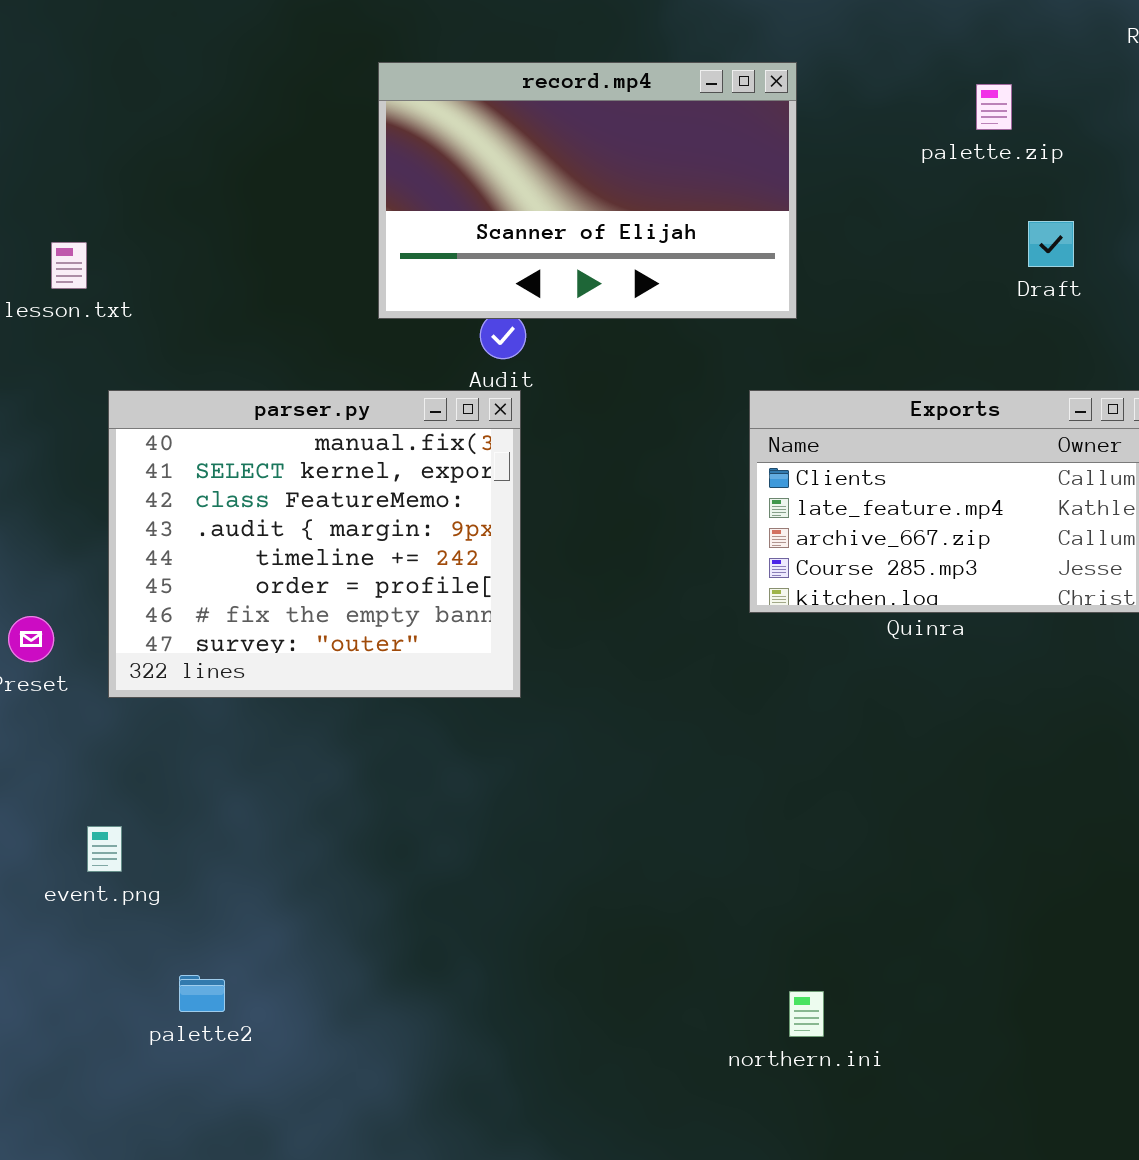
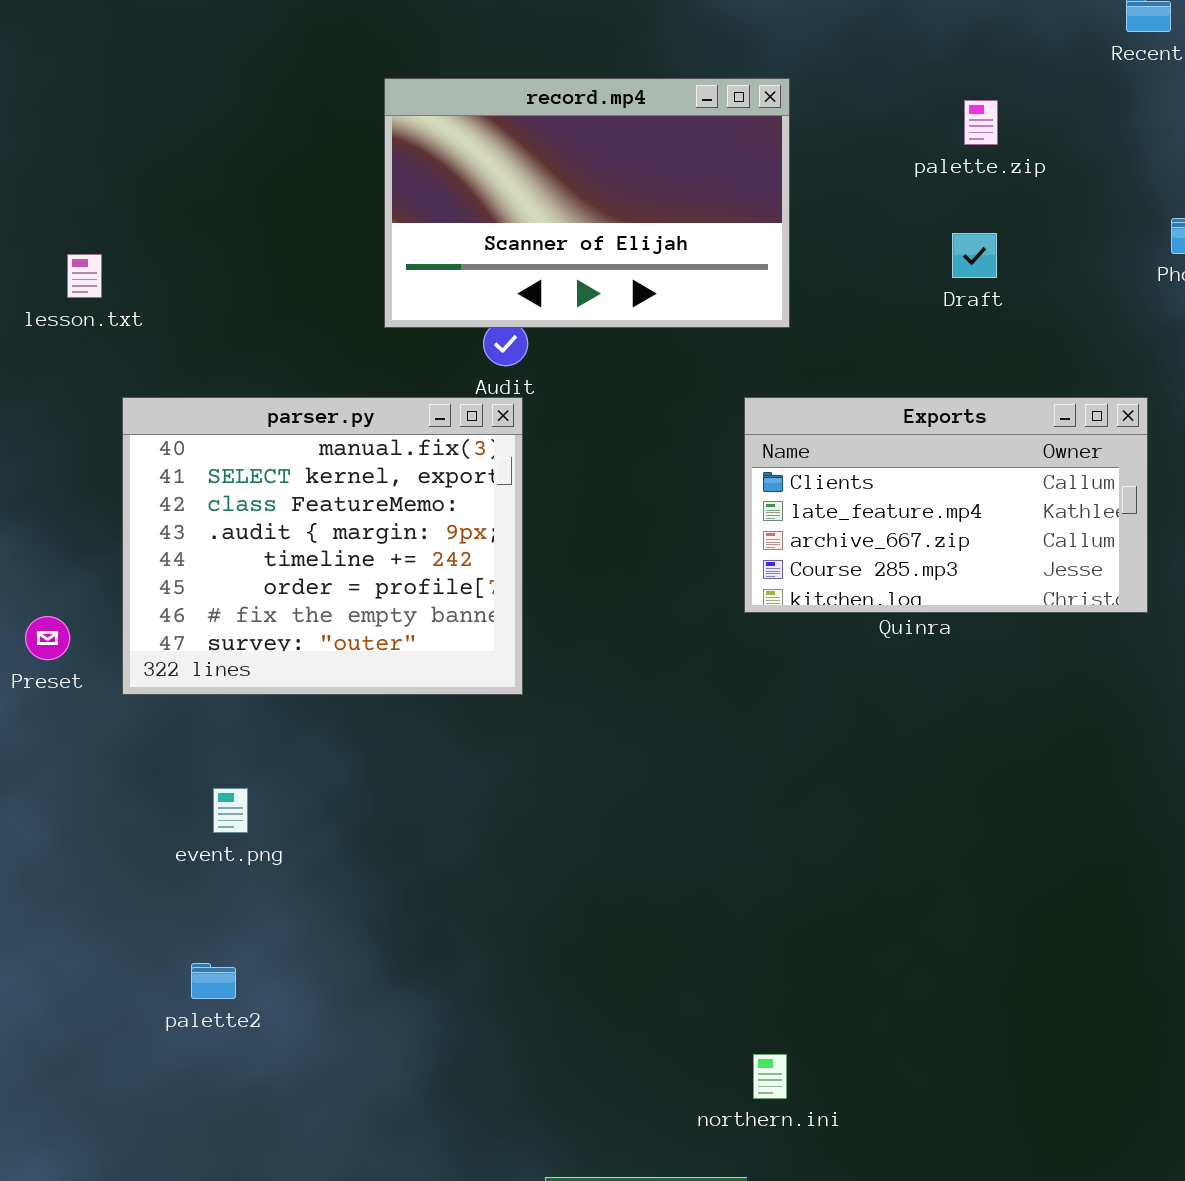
Draft: [1028,221,1074,267] -> [952,233,997,278], moved
event.png: [87,826,122,872] -> [213,788,248,833], moved
northern.ini: [789,991,824,1037] -> [753,1054,787,1099], moved

